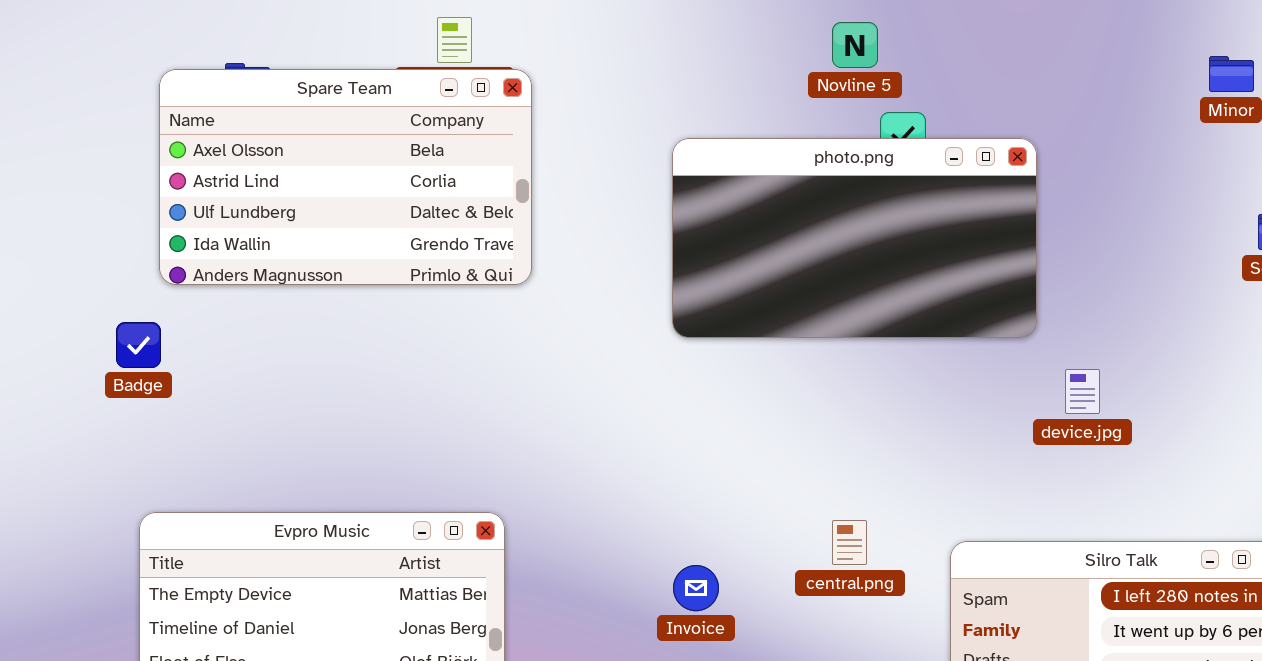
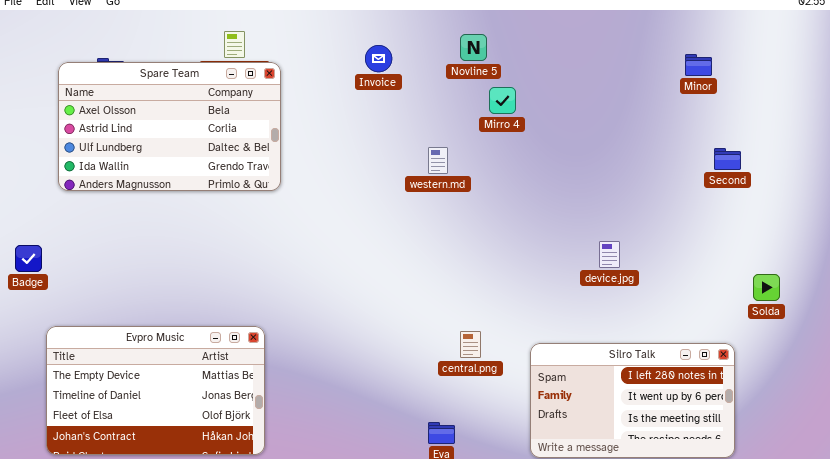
photo.png: [672,138,1037,338] -> none, closed
Badge: [116,322,161,368] -> [15,245,42,272], moved
Invoice: [673,565,719,611] -> [365,45,392,72], moved

